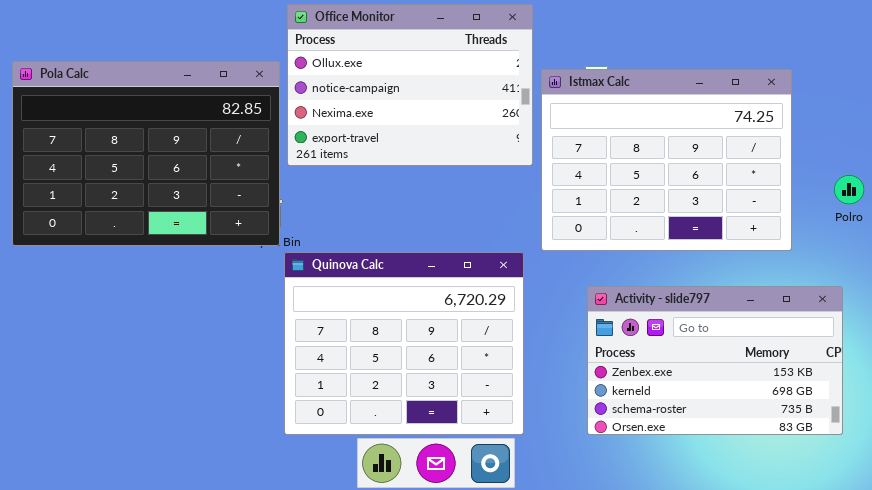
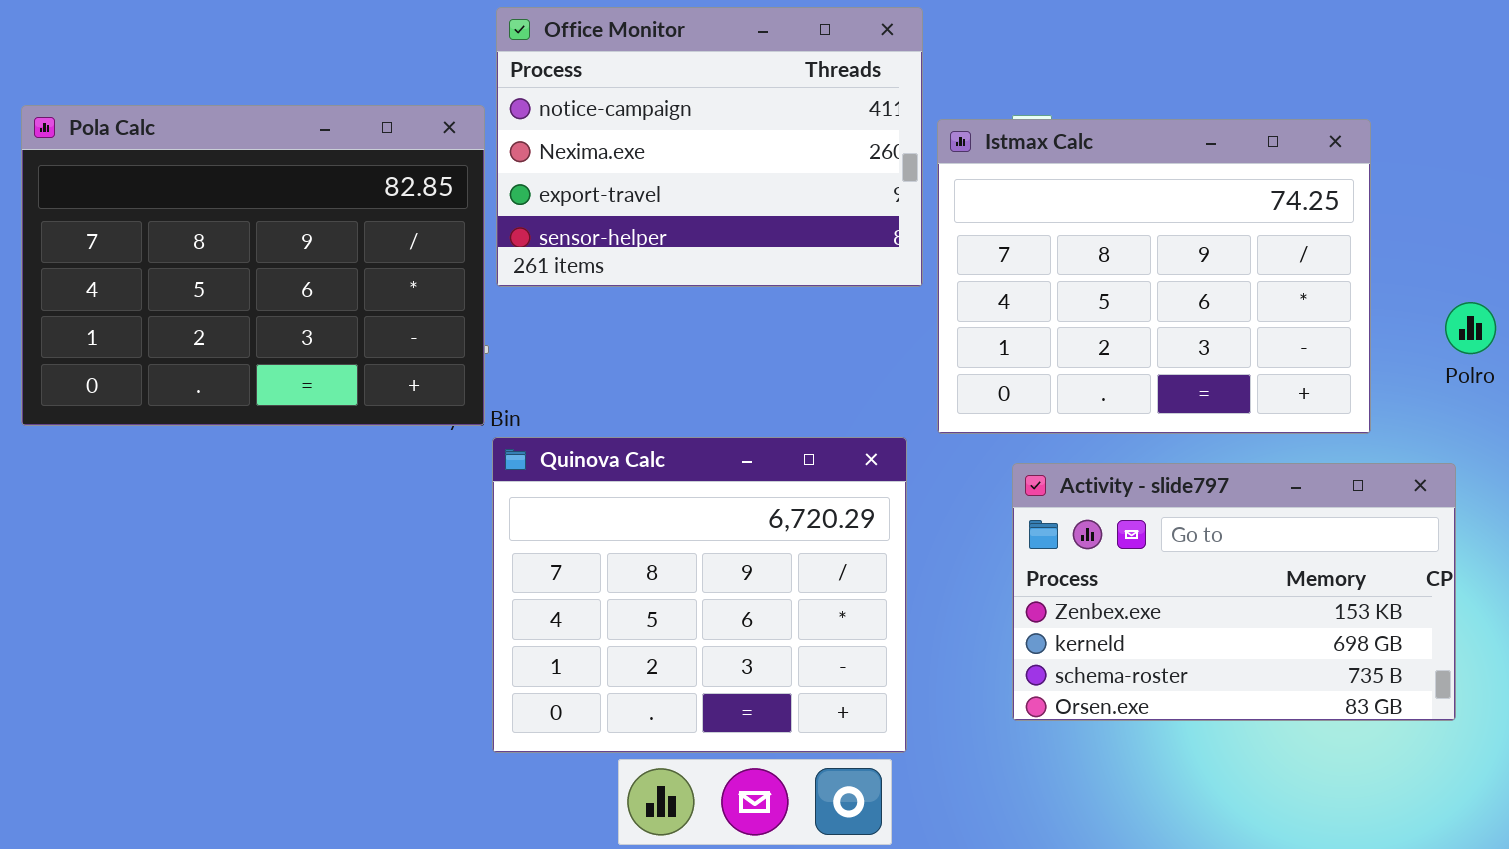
Office Monitor: [287,4,533,166] -> [496,7,923,287], scrolled down 1 row
Activity - slide797: [587,286,843,435] -> [1012,463,1456,721], moved

